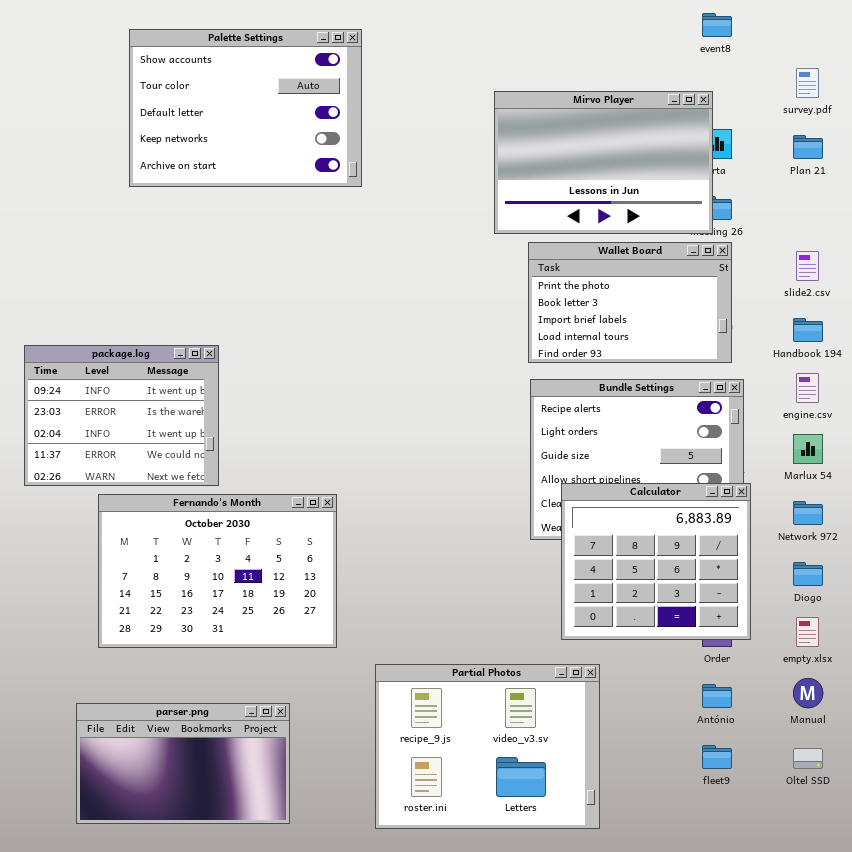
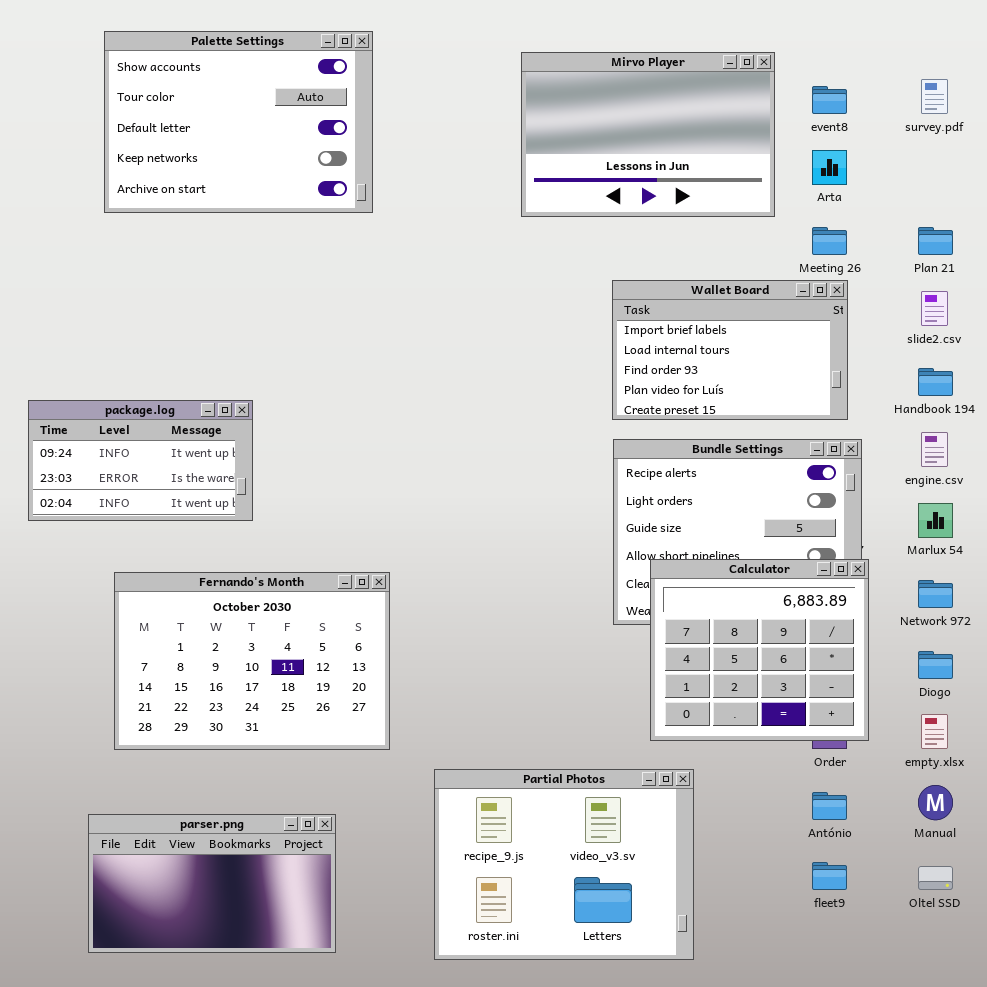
event8: [702,13,732,37] -> [812,86,847,114], moved
Palette Settings: [129,29,362,187] -> [104,31,373,213], moved
Mirvo Player: [494,91,713,234] -> [521,52,775,217], moved
Plan 21: [793,135,823,159] -> [918,227,953,255], moved
Wallet Board: [528,242,732,363] -> [612,280,848,420], scrolled down 2 rows
package.log: [24,345,219,486] -> [28,400,253,521], resized

